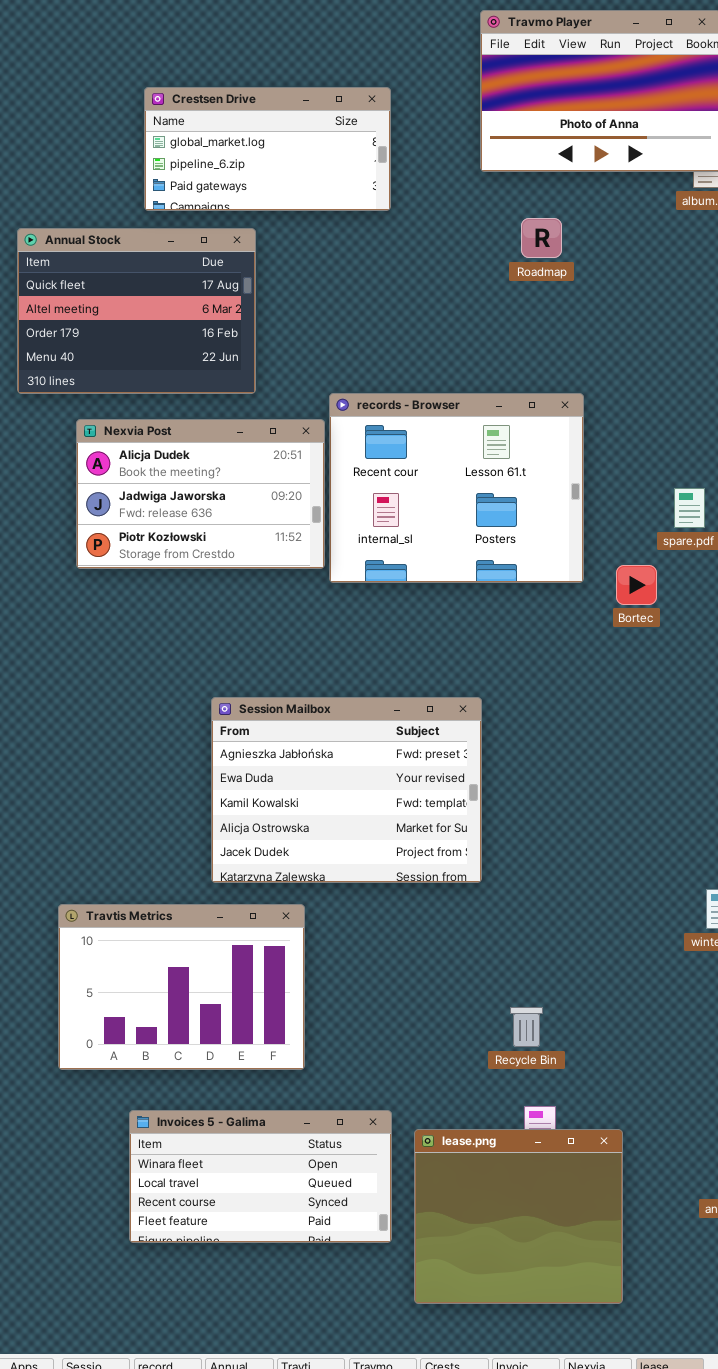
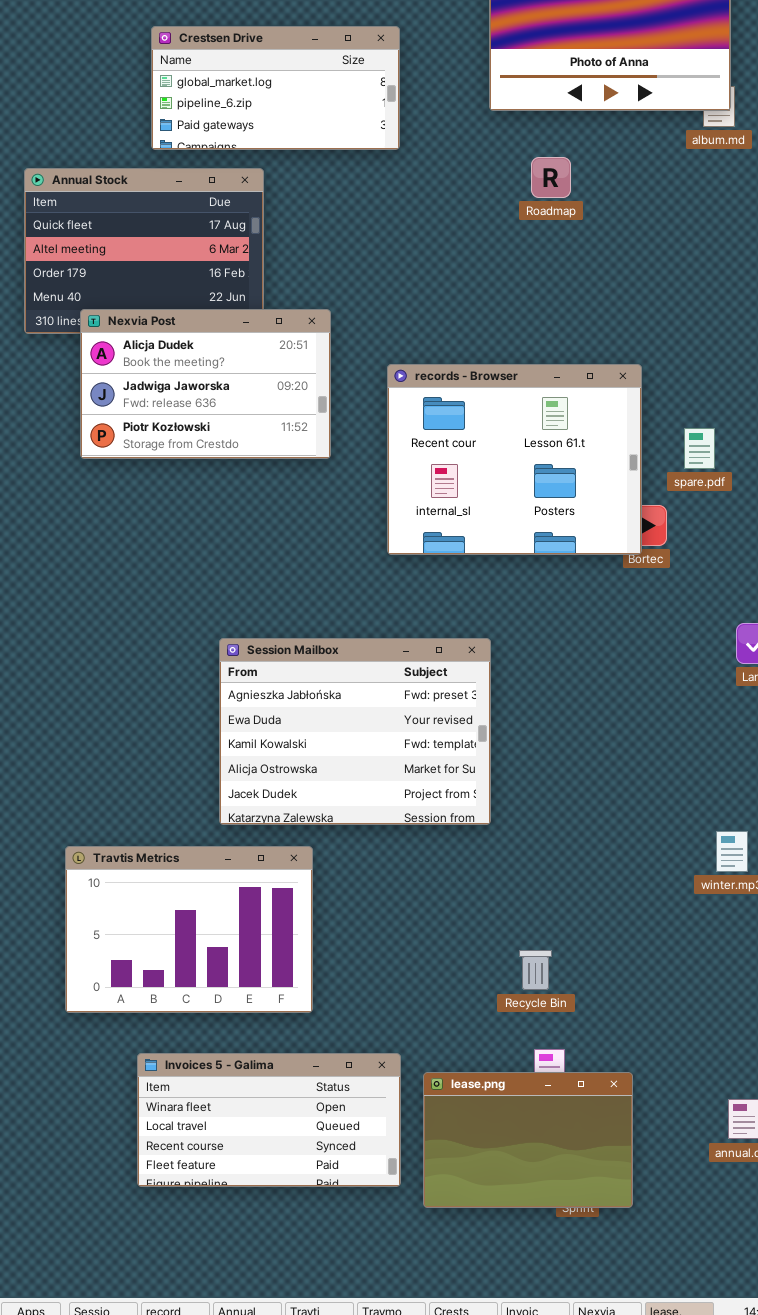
records - Browser: [329,393,584,583] -> [387,364,642,555], moved
Nexvia Post: [76,419,325,569] -> [80,309,331,459], moved
lease.png: [414,1129,623,1304] -> [423,1072,633,1208], resized

